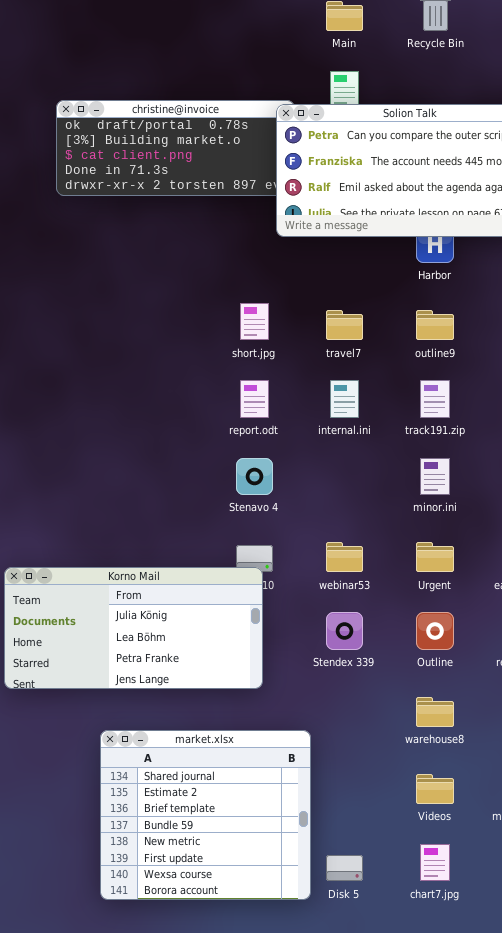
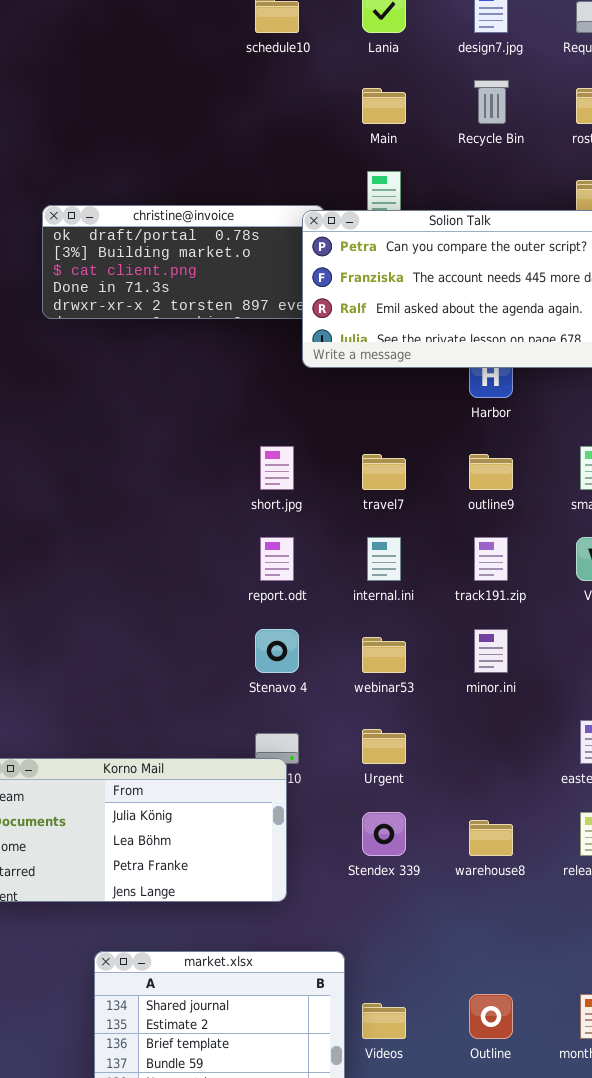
webinar53: [326,542,363,572] -> [362,637,406,673], moved
Urgent: [416,542,454,572] -> [362,729,406,764], moved
Outline: [416,612,454,650] -> [469,994,513,1039], moved
warehouse8: [416,697,454,727] -> [469,820,513,856], moved
Videos: [416,774,454,804] -> [362,1003,406,1039], moved

